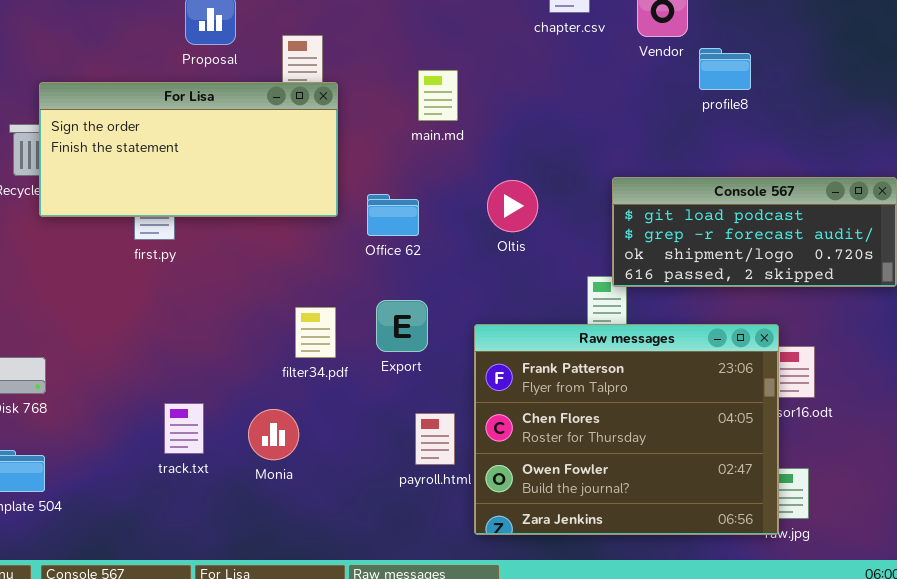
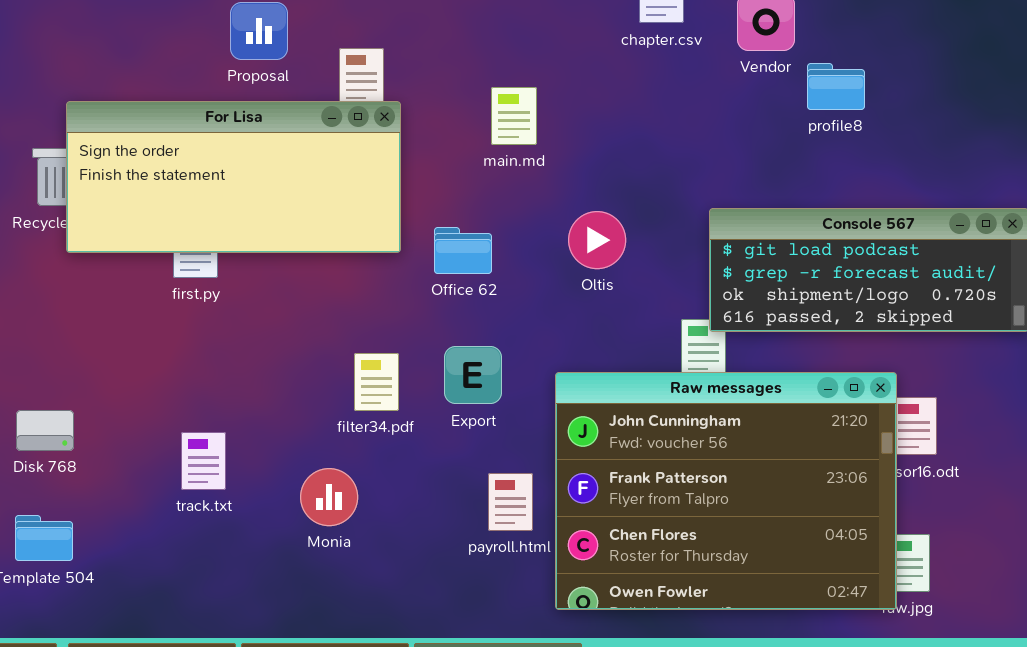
Raw messages: [474,324,779,535] -> [555,372,897,610], scrolled up 1 row
track.txt: [164,403,204,454] -> [181,432,226,490], moved

